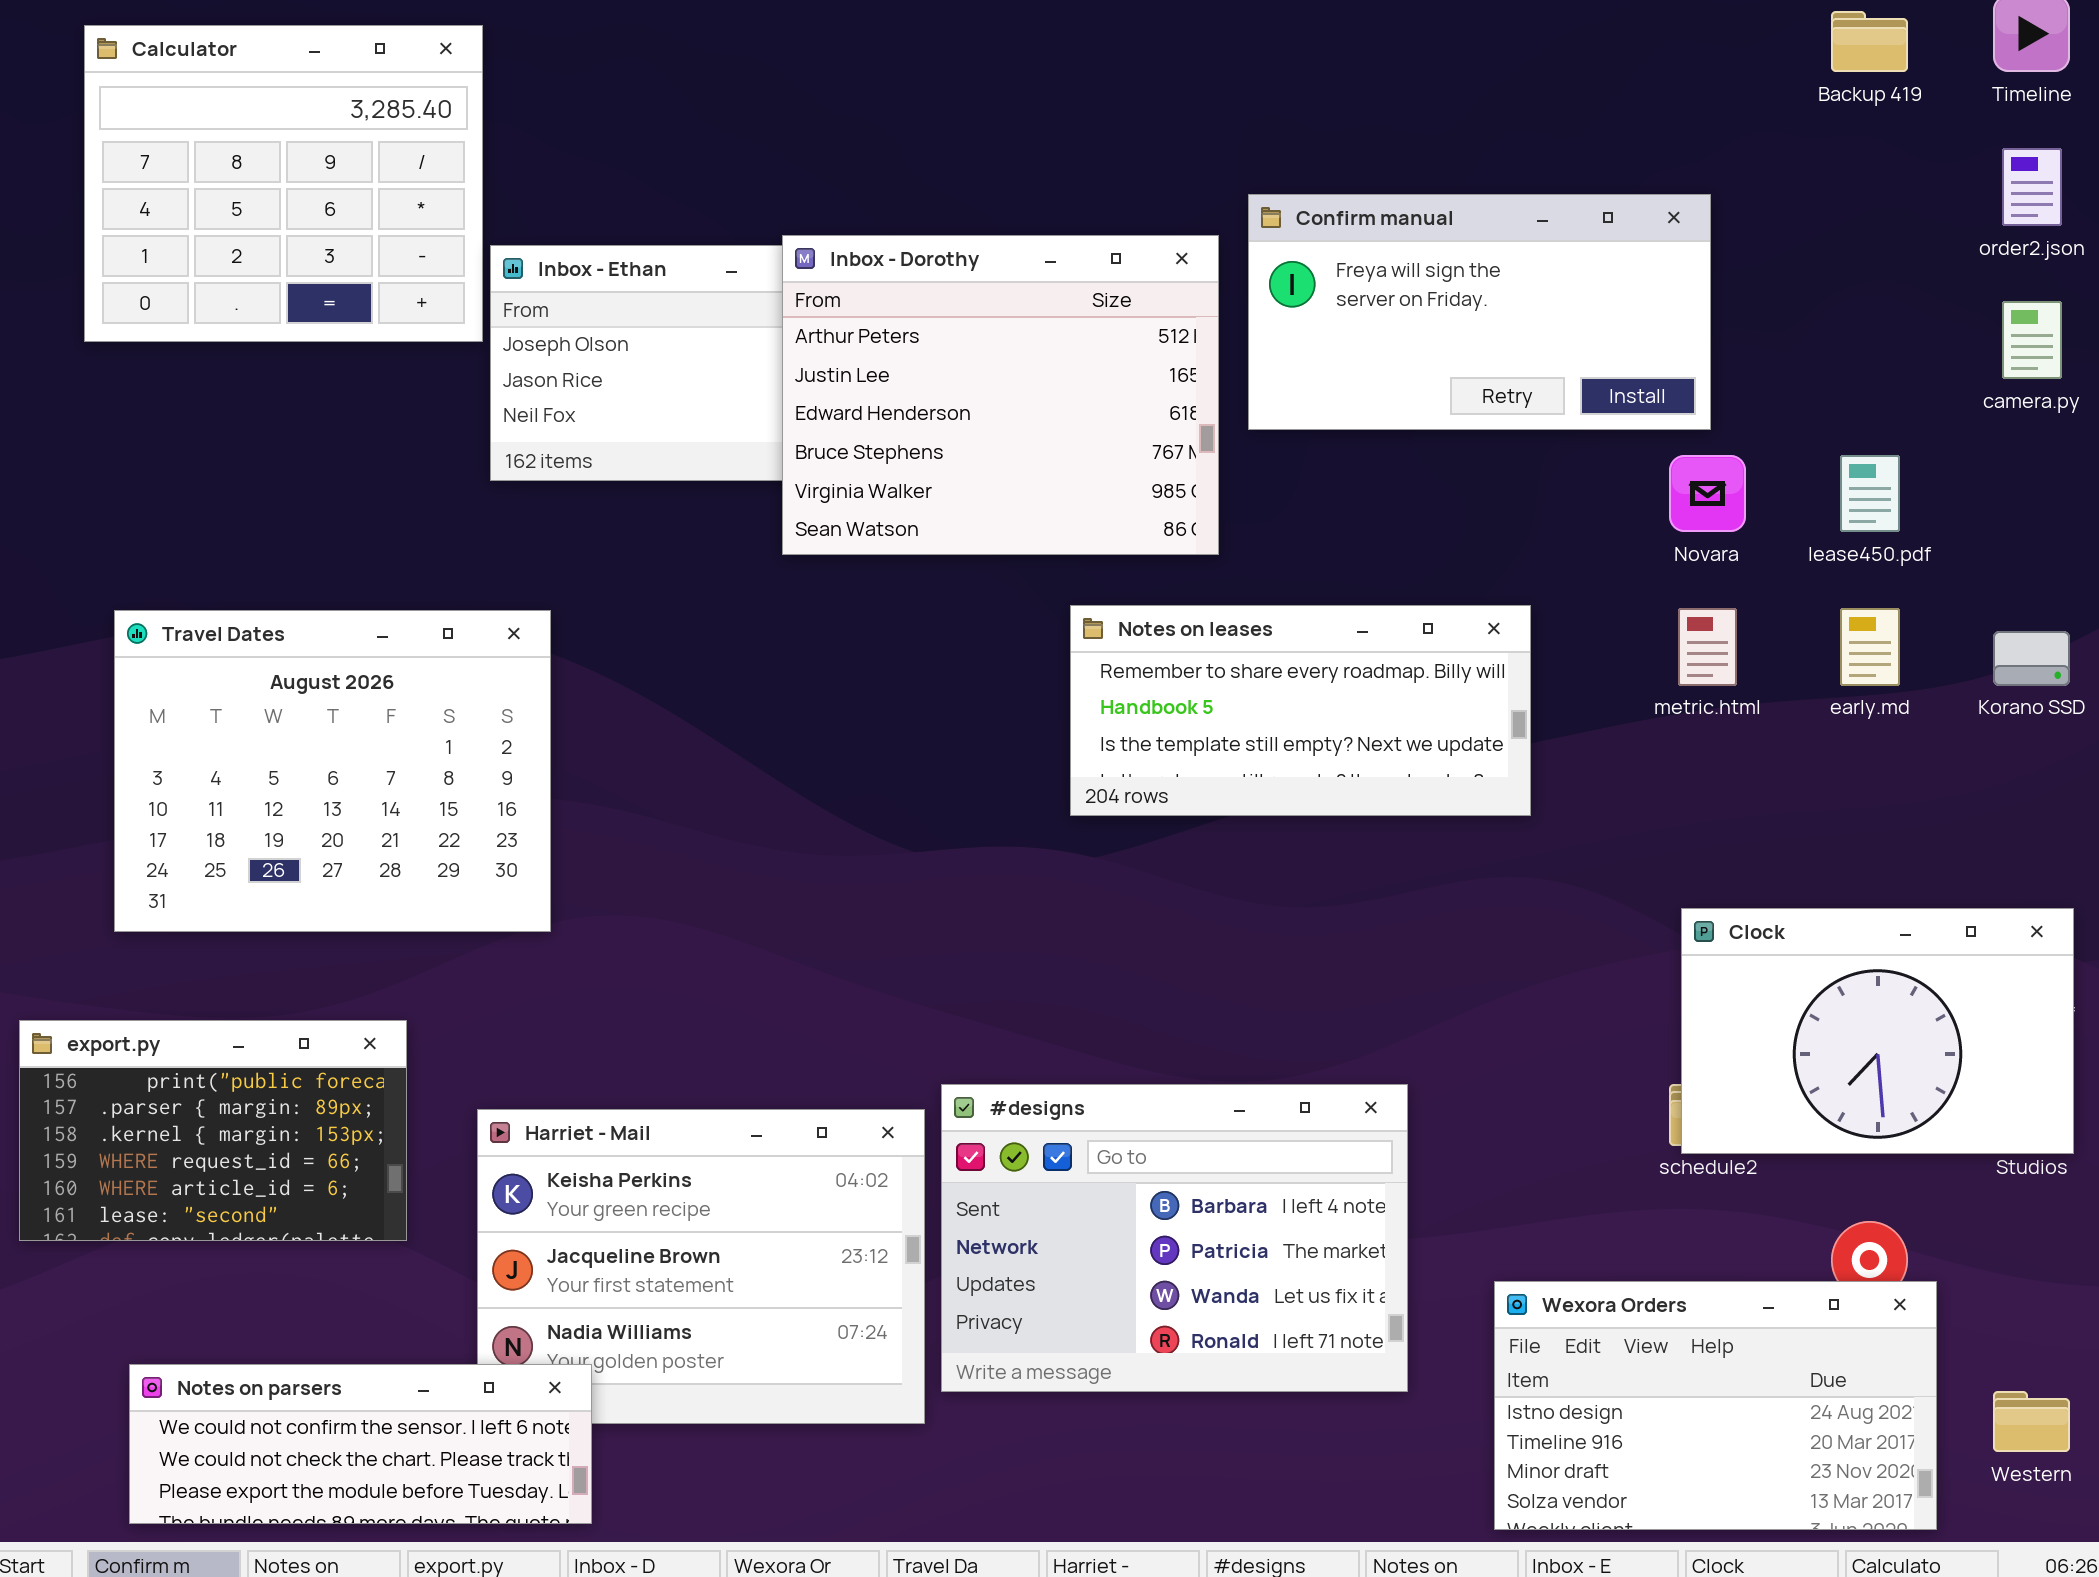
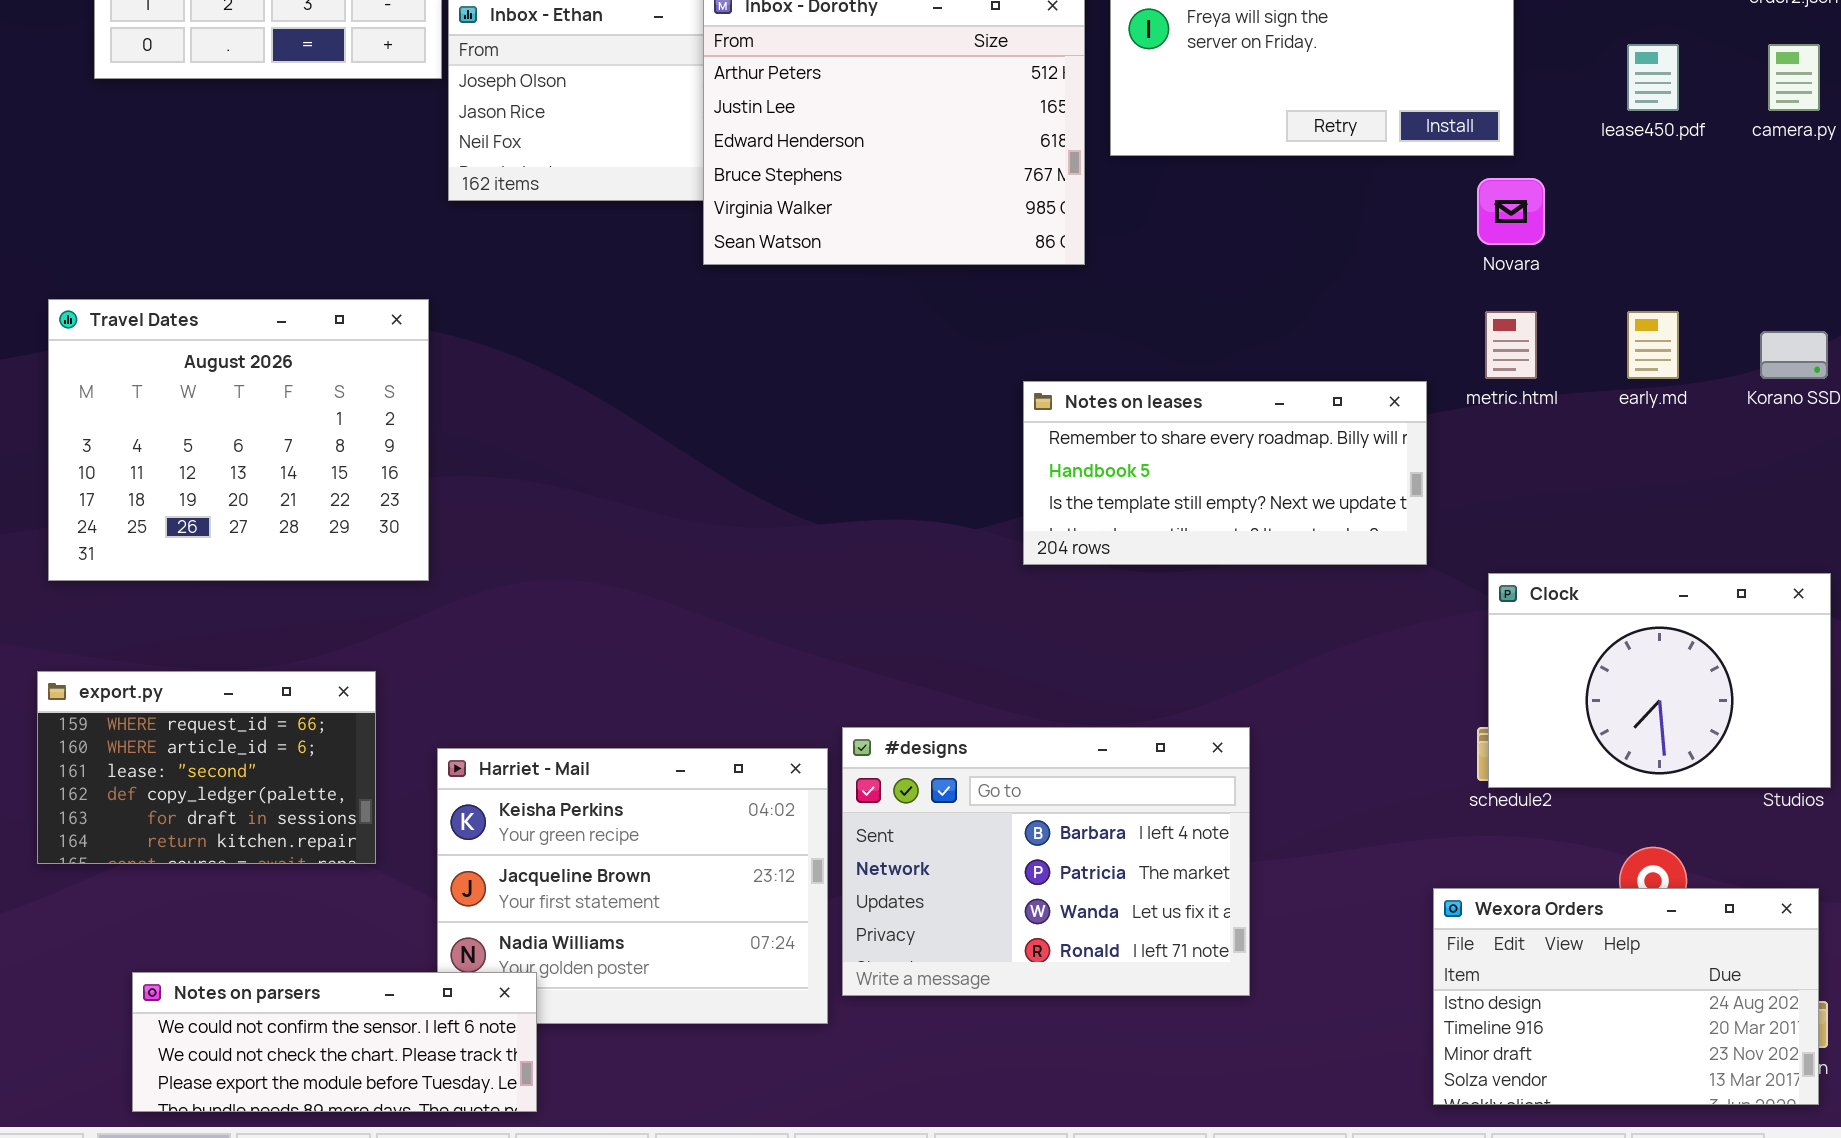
lease450.pdf: [1840,455,1900,532] -> [1627,44,1679,111], moved
Notes on leases: [1070,605,1531,816] -> [1023,381,1427,565], moved
Travel Dates: [114,610,551,932] -> [48,299,429,581], moved
export.py: [19,1020,407,1241] -> [37,671,376,864], scrolled down 3 rows
Wexora Orders: [1494,1281,1937,1530] -> [1433,888,1819,1105], moved

